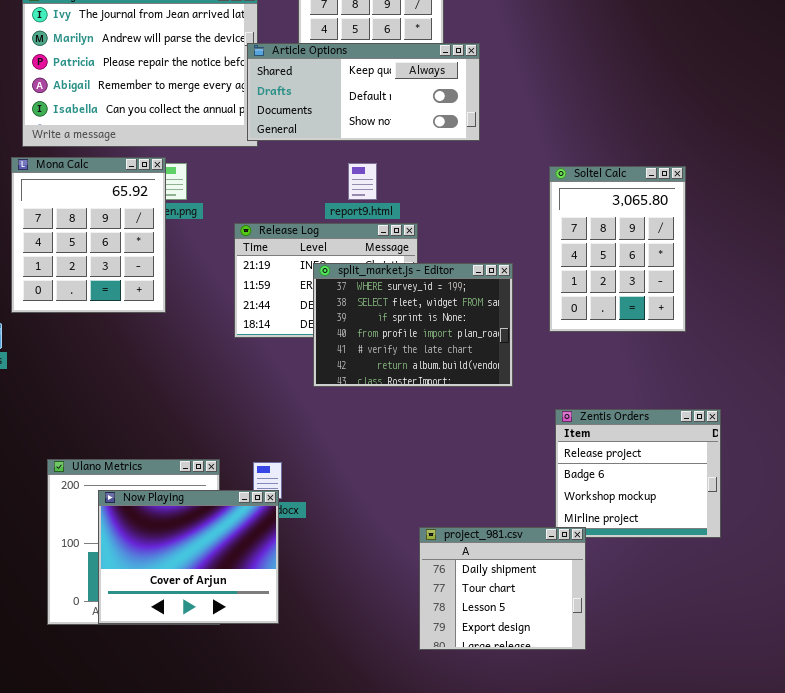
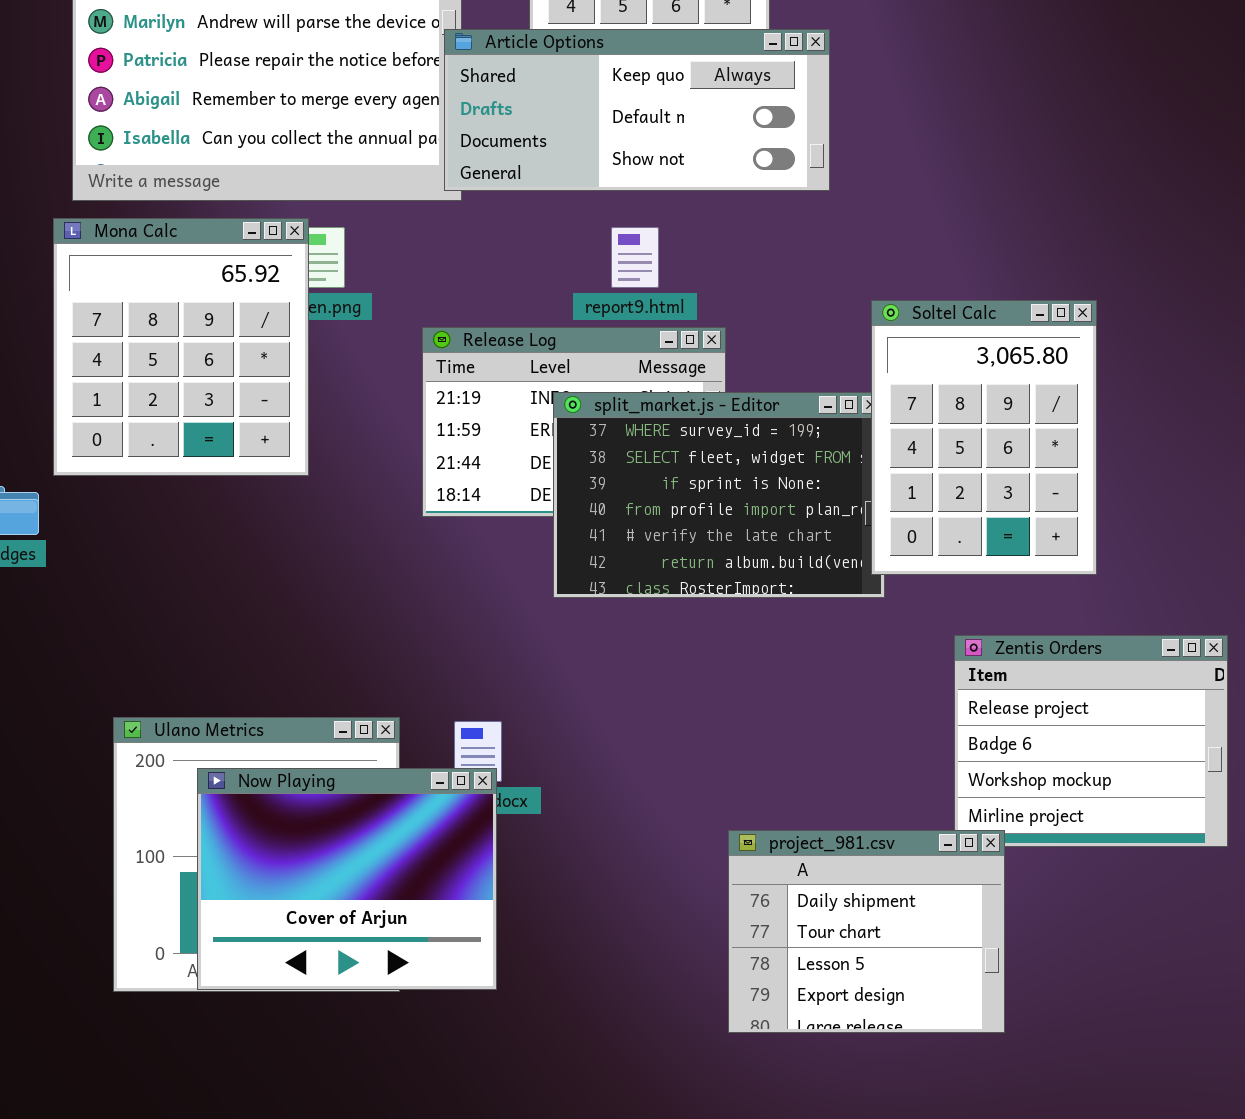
Soltel Calc: [549,166,686,332] -> [871,300,1097,575], moved

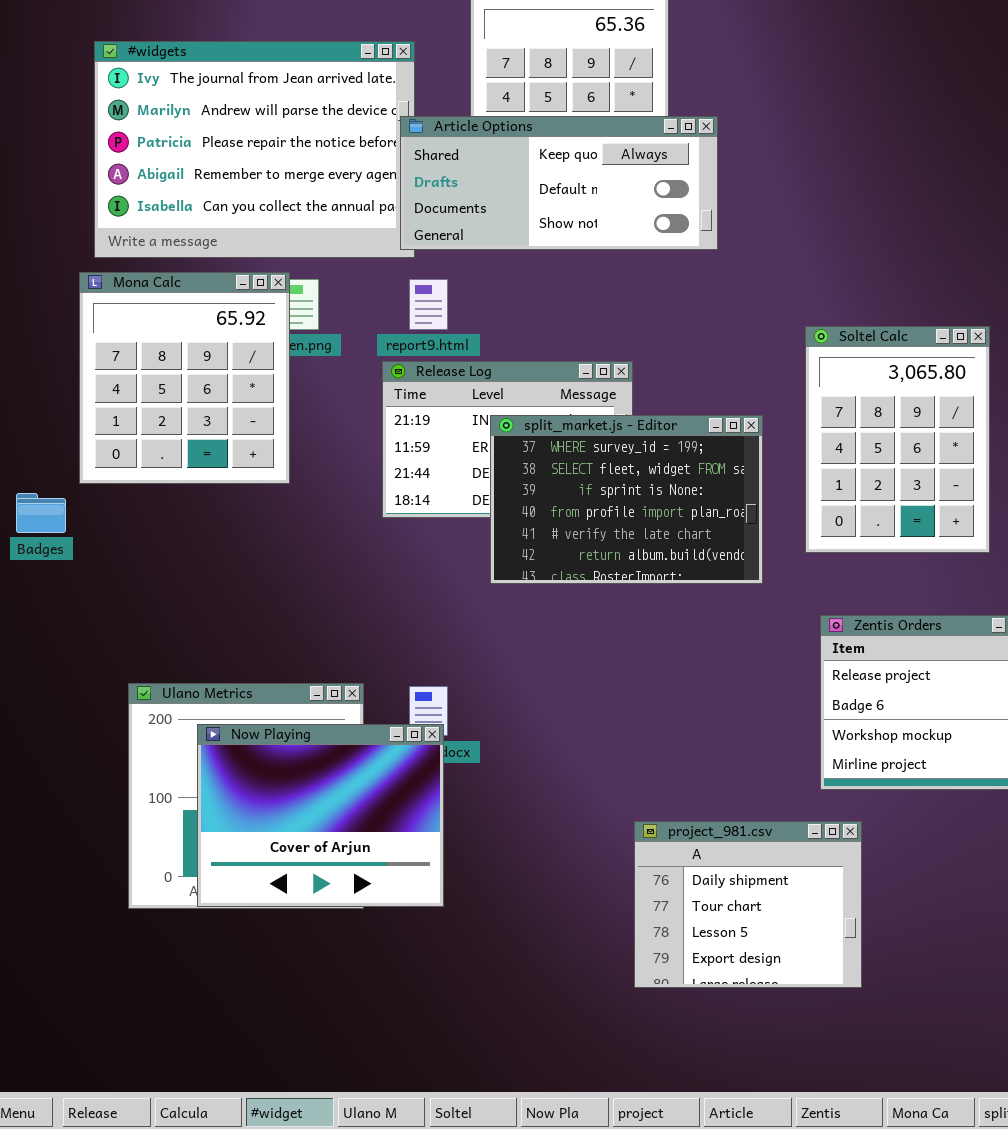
report9.html: [611,227,659,288] -> [409,279,448,330], moved
Soltel Calc: [871,300,1097,575] -> [805,326,990,553], moved
project_981.csv: [728,830,1005,1033] -> [634,821,862,988], moved

